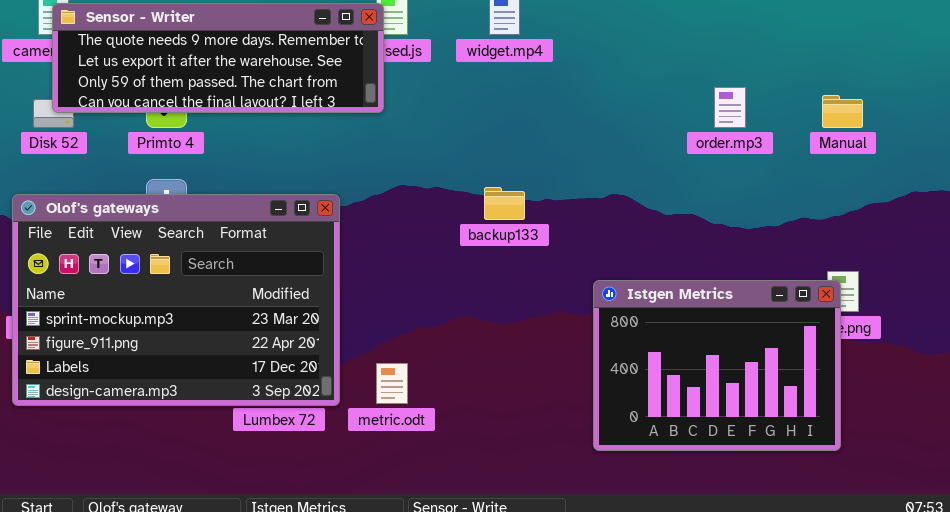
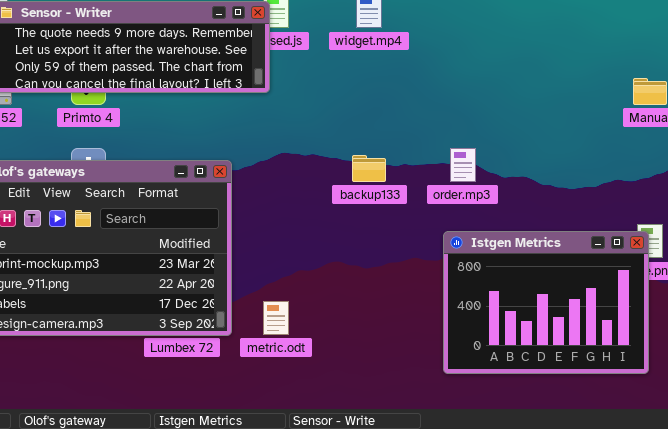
order.mp3: [714,87,746,128] -> [450,148,476,182], moved

